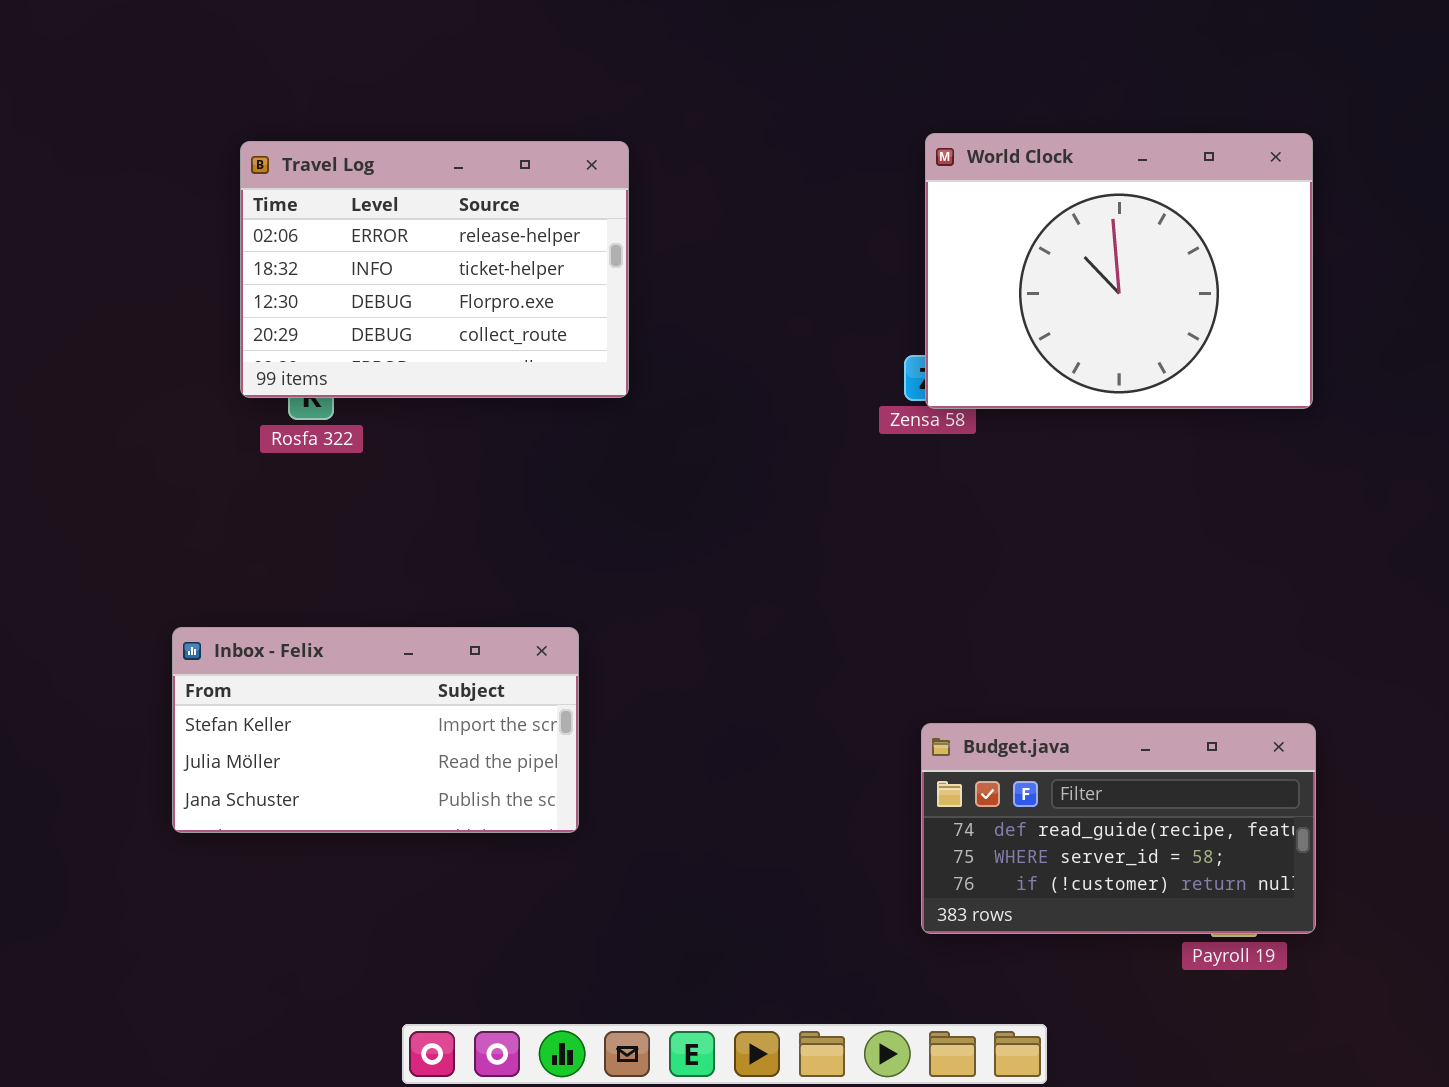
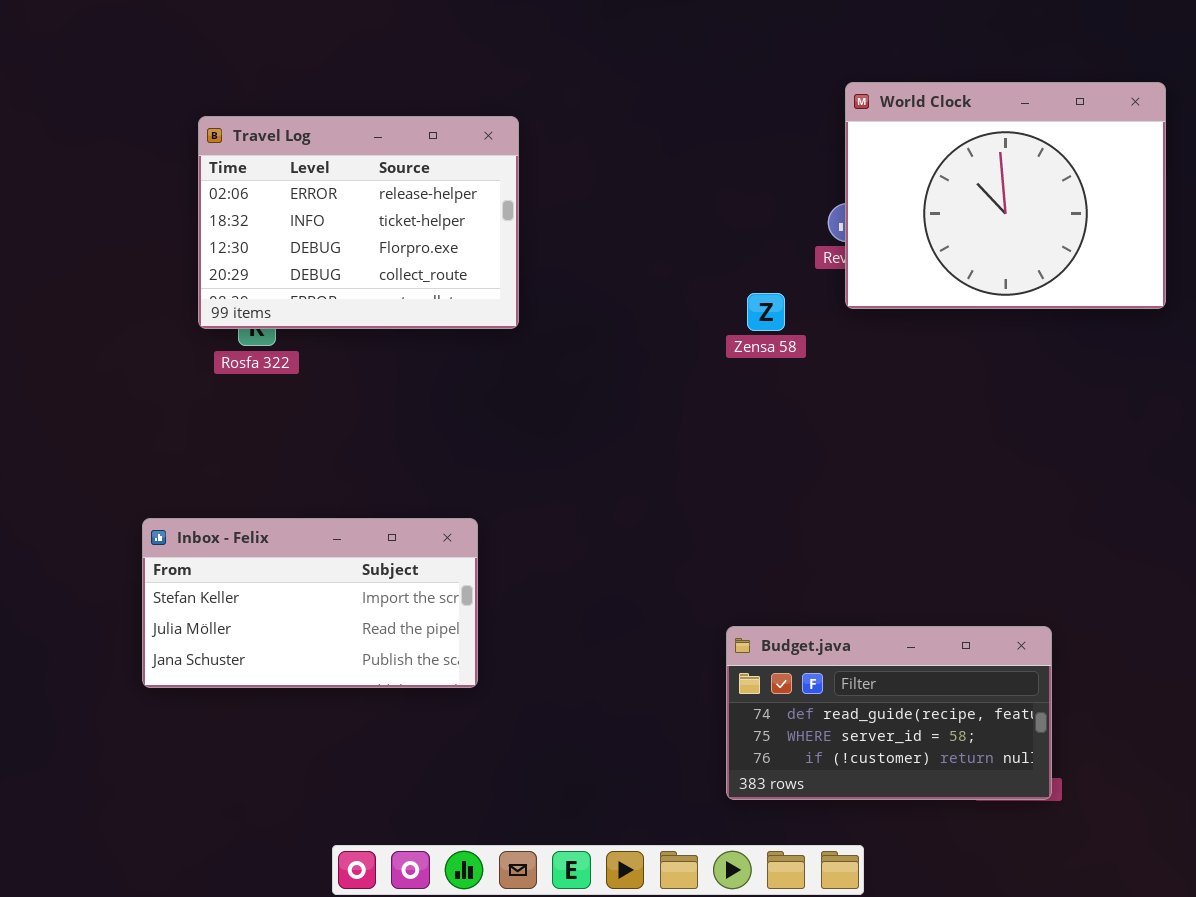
World Clock: [925,133,1313,409] -> [845,82,1166,309], moved
Budget.java: [921,723,1316,934] -> [726,626,1052,800], moved

